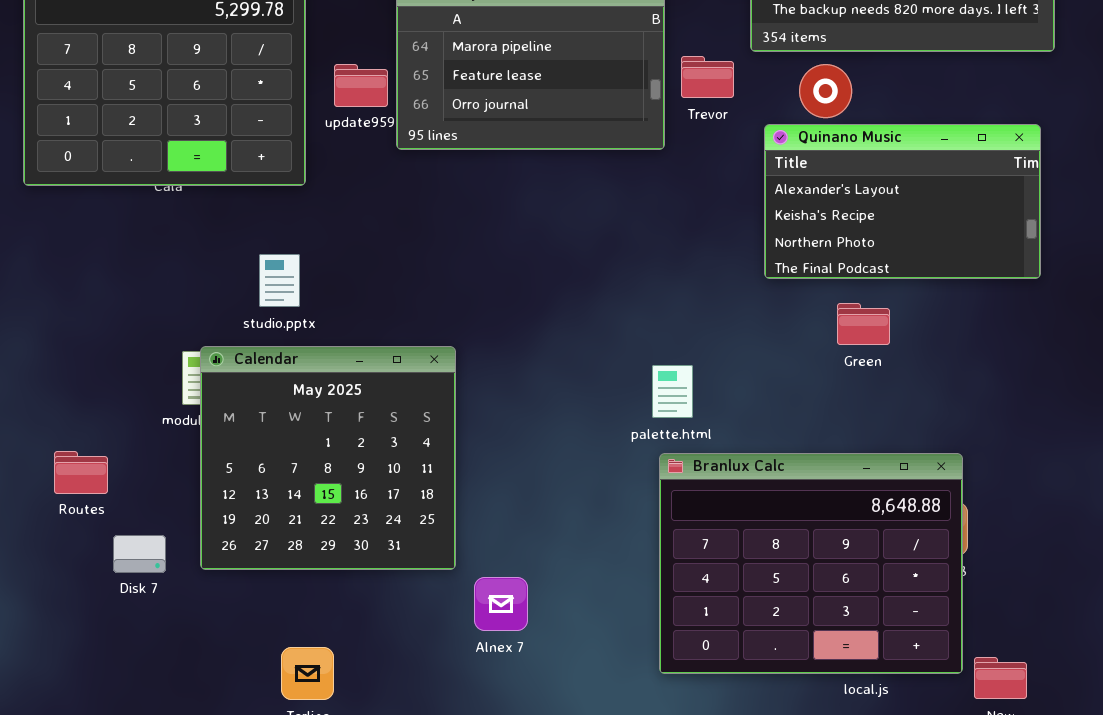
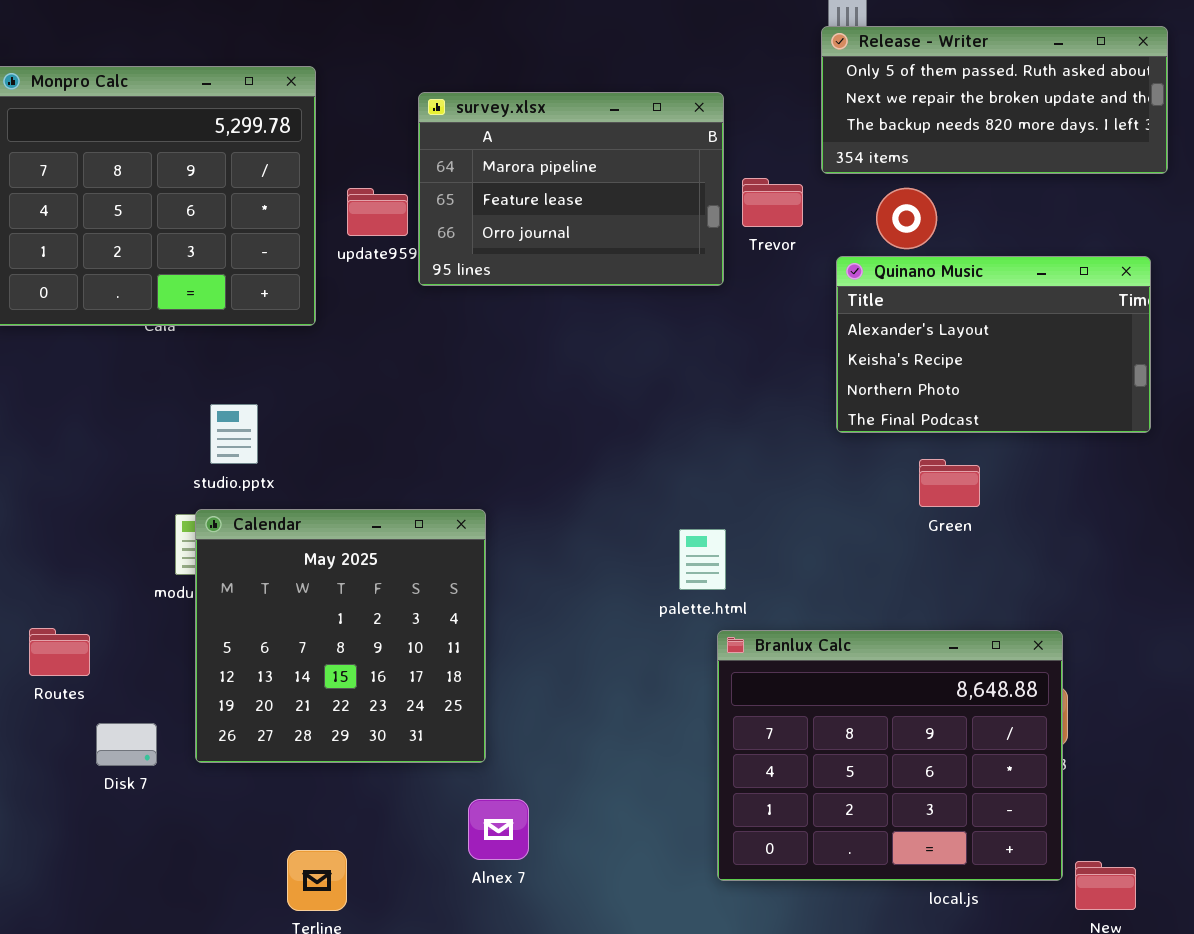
studio.pptx: [259,254,300,307] -> [210,404,258,464], moved
palette.html: [652,365,693,418] -> [679,529,726,590], moved
Alnex 7: [474,577,528,631] -> [468,799,529,860], moved

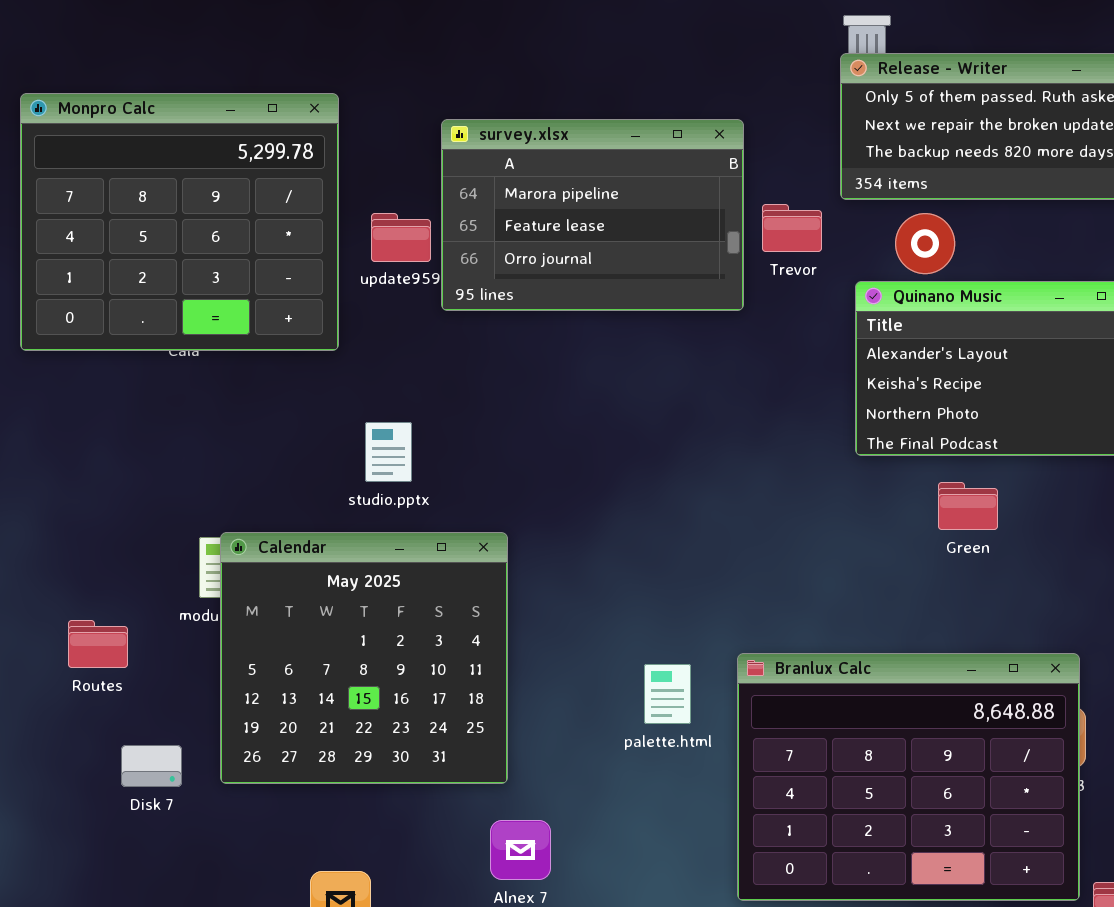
studio.pptx: [210,404,258,464] -> [365,422,412,482], moved
palette.html: [679,529,726,590] -> [644,664,691,724], moved
Routes: [29,628,90,676] -> [68,620,128,668], moved

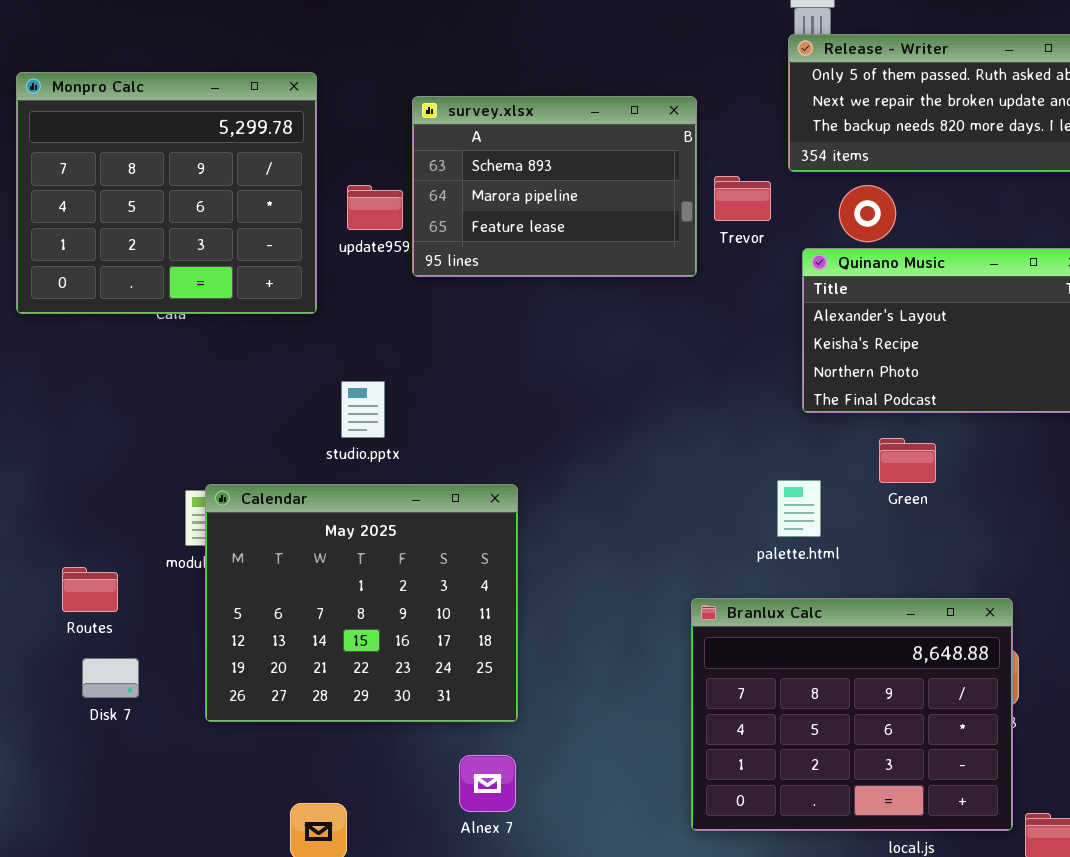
survey.xlsx: [441,119,744,311] -> [412,96,697,277], scrolled up 1 row
Calendar: [220,532,508,784] -> [205,484,518,722], resized
palette.html: [644,664,691,724] -> [777,480,821,537], moved
Disk 7: [121,745,182,787] -> [82,658,139,698], moved

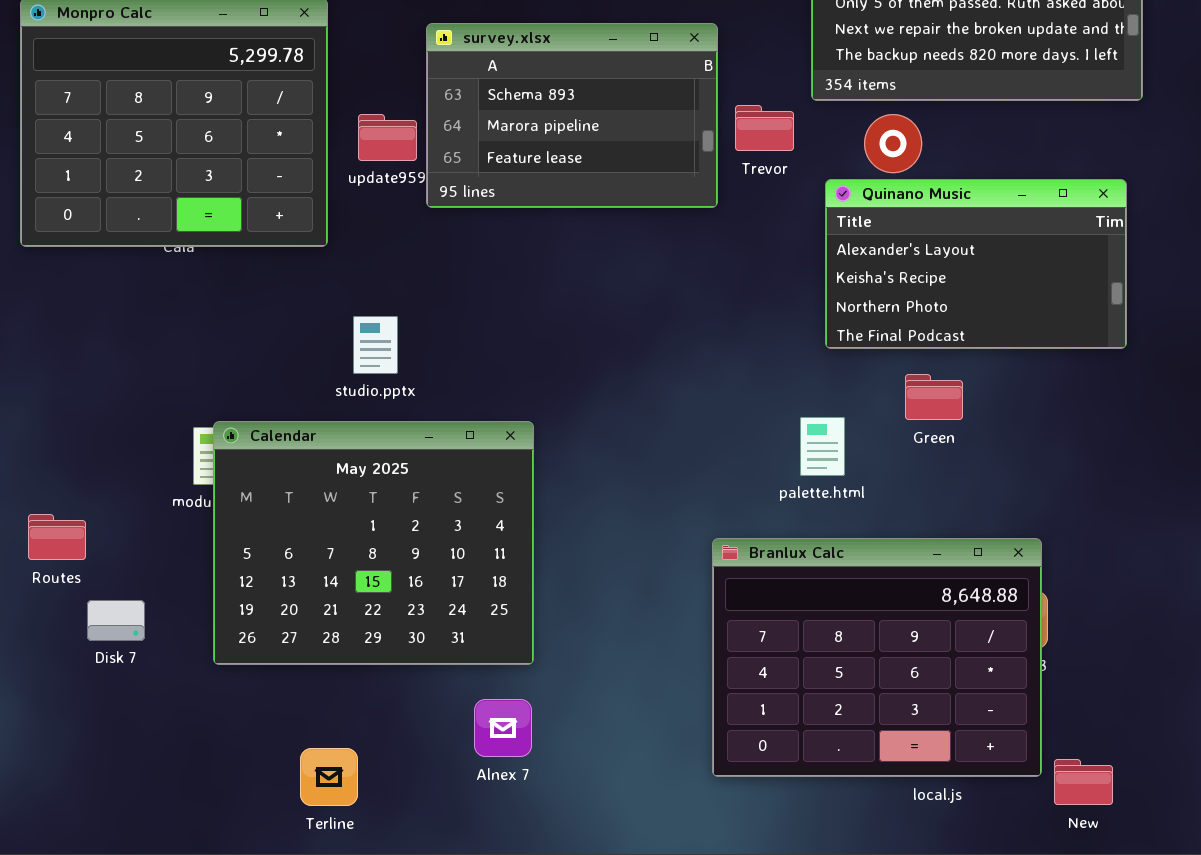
Routes: [62,567,118,612] -> [28,514,86,560], moved

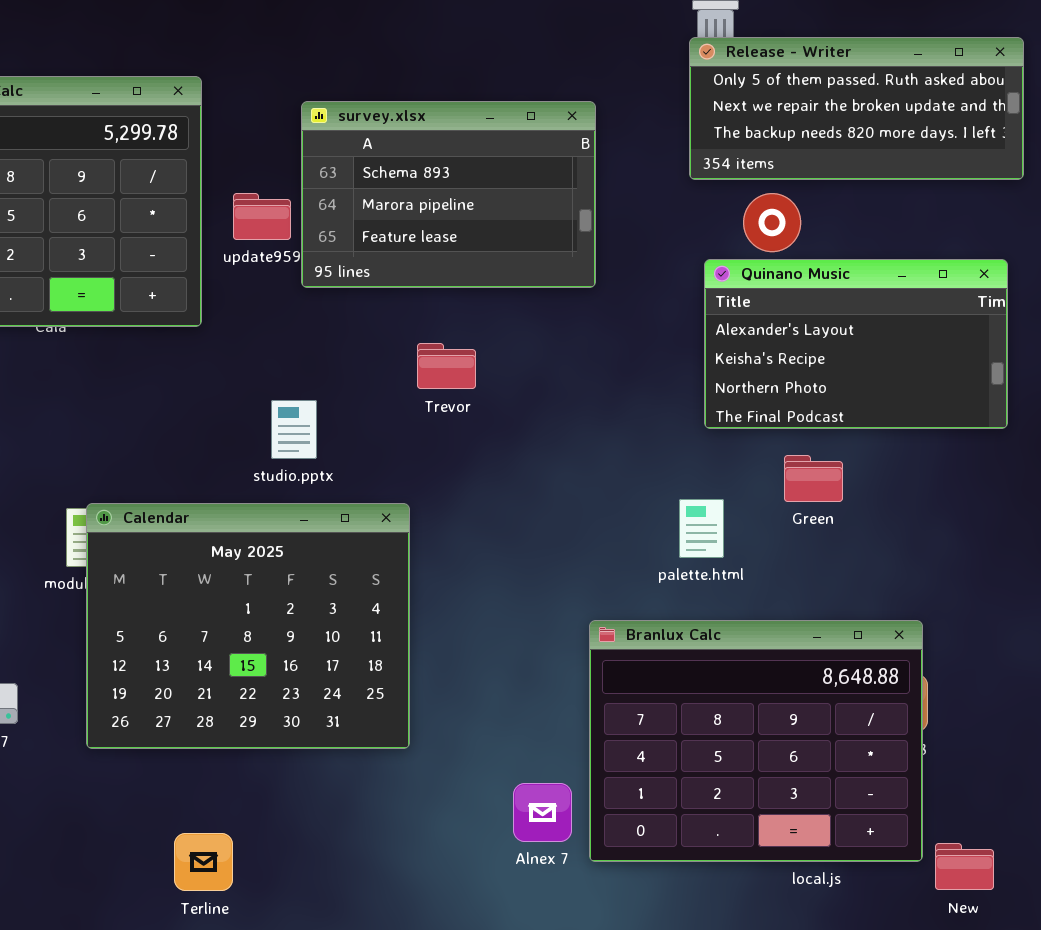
Trevor: [735,105,794,151] -> [417,343,476,389], moved
studio.pptx: [353,316,398,374] -> [271,400,317,459], moved
Alnex 7: [474,699,532,757] -> [513,783,572,842], moved

